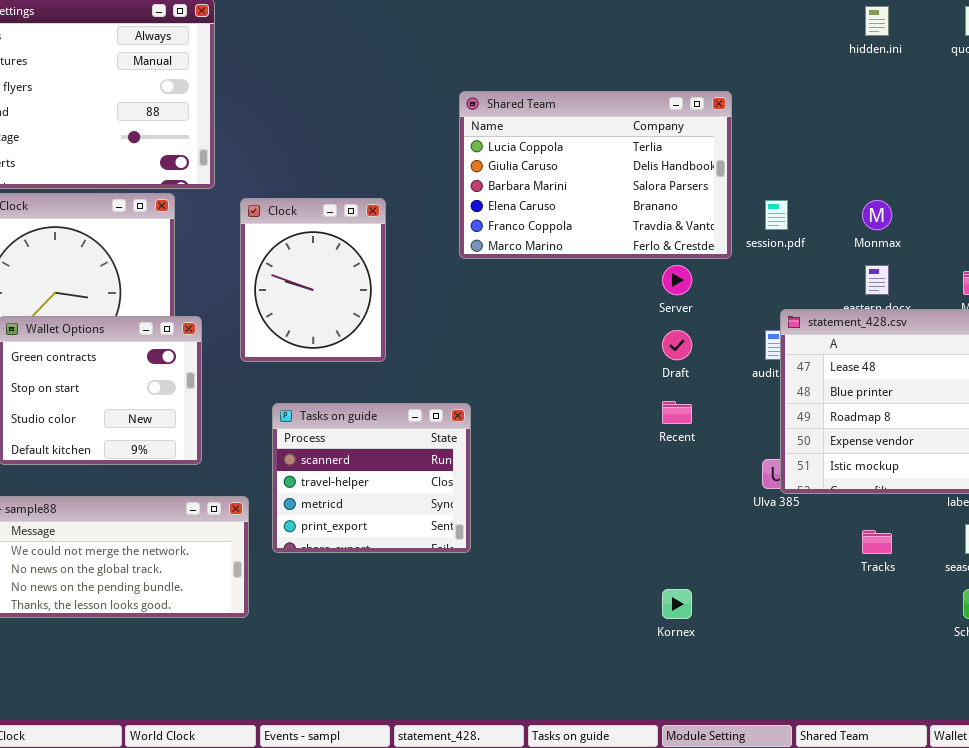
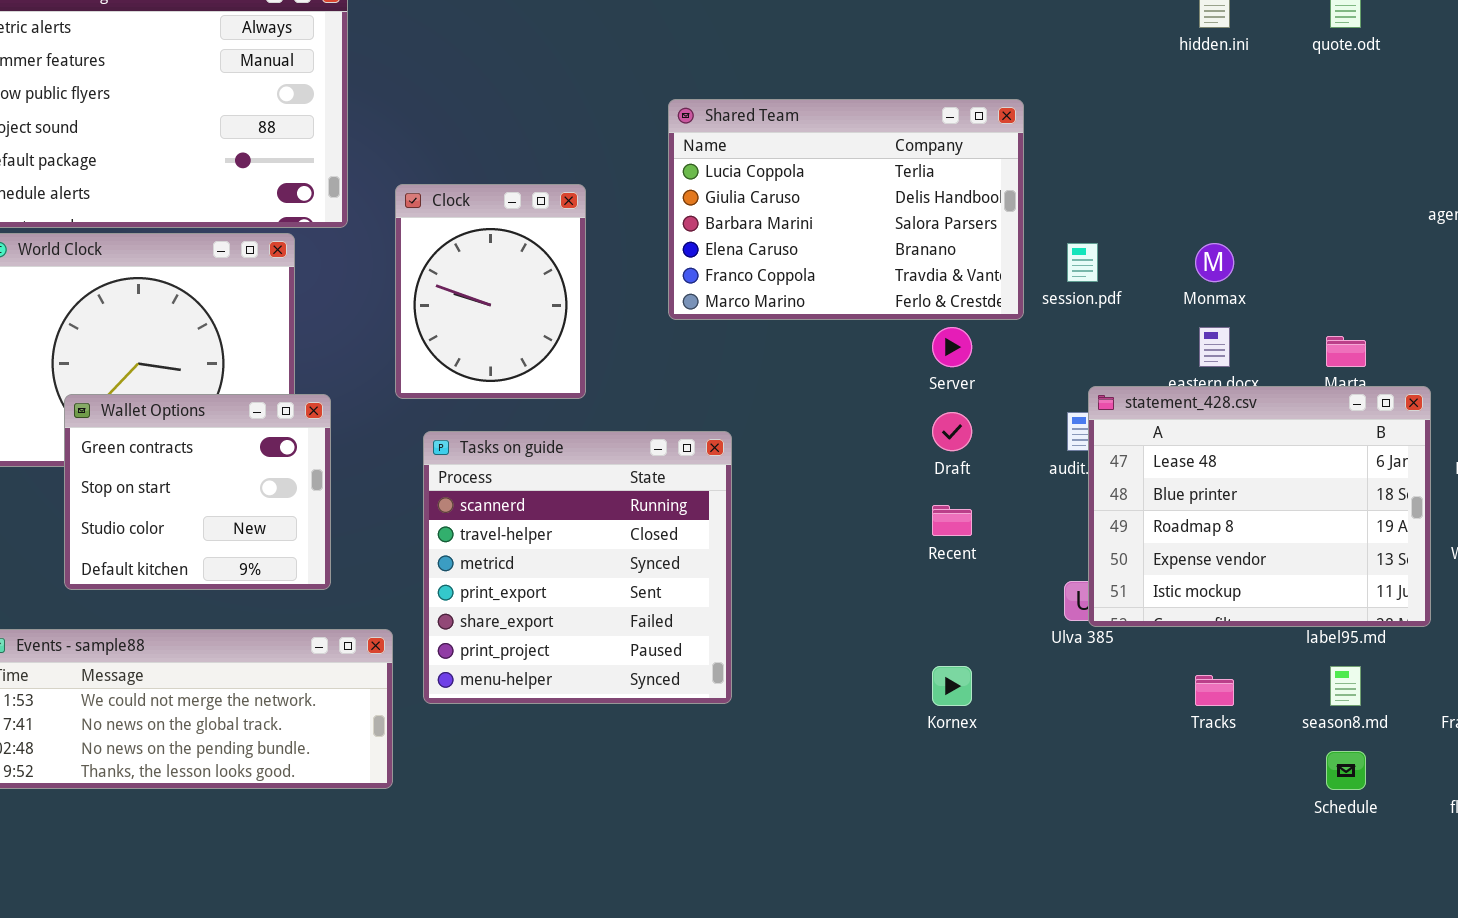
Clock: [240,198,386,362] -> [395,184,586,399], moved
Tasks on guide: [272,403,471,553] -> [423,431,732,704], resized
Kornex: [662,589,692,619] -> [932,666,972,706], moved

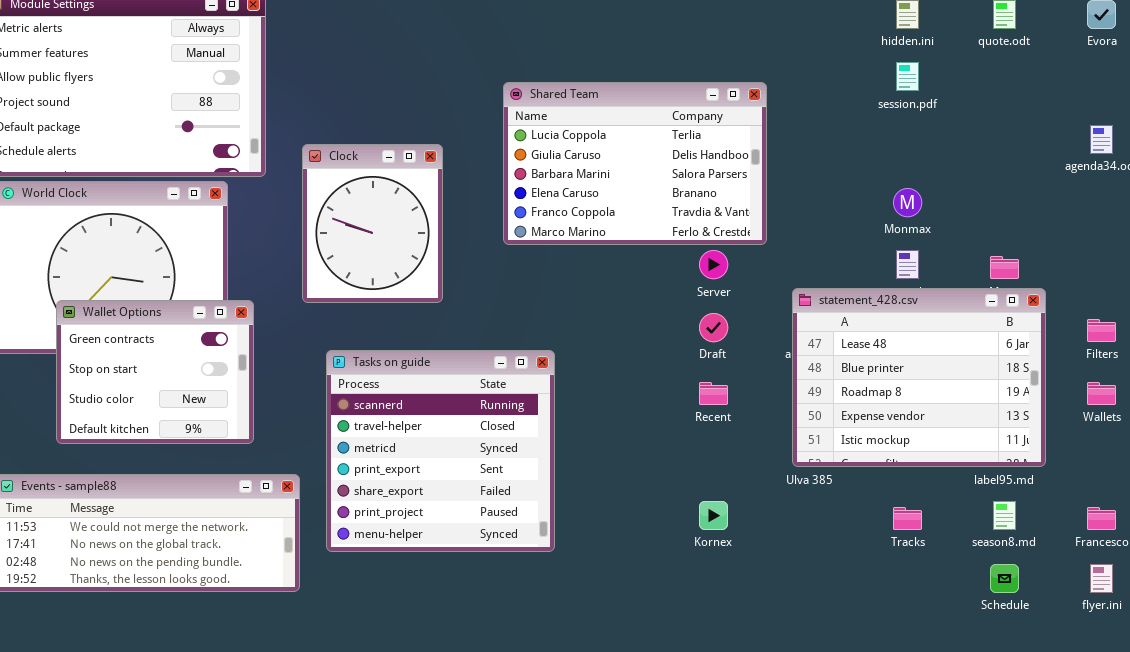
session.pdf: [1067,243,1098,282] -> [896,62,919,91], moved
statement_428.csv: [1088,386,1431,627] -> [792,288,1046,467], moved
Tasks on guide: [423,431,732,704] -> [326,350,555,552], moved

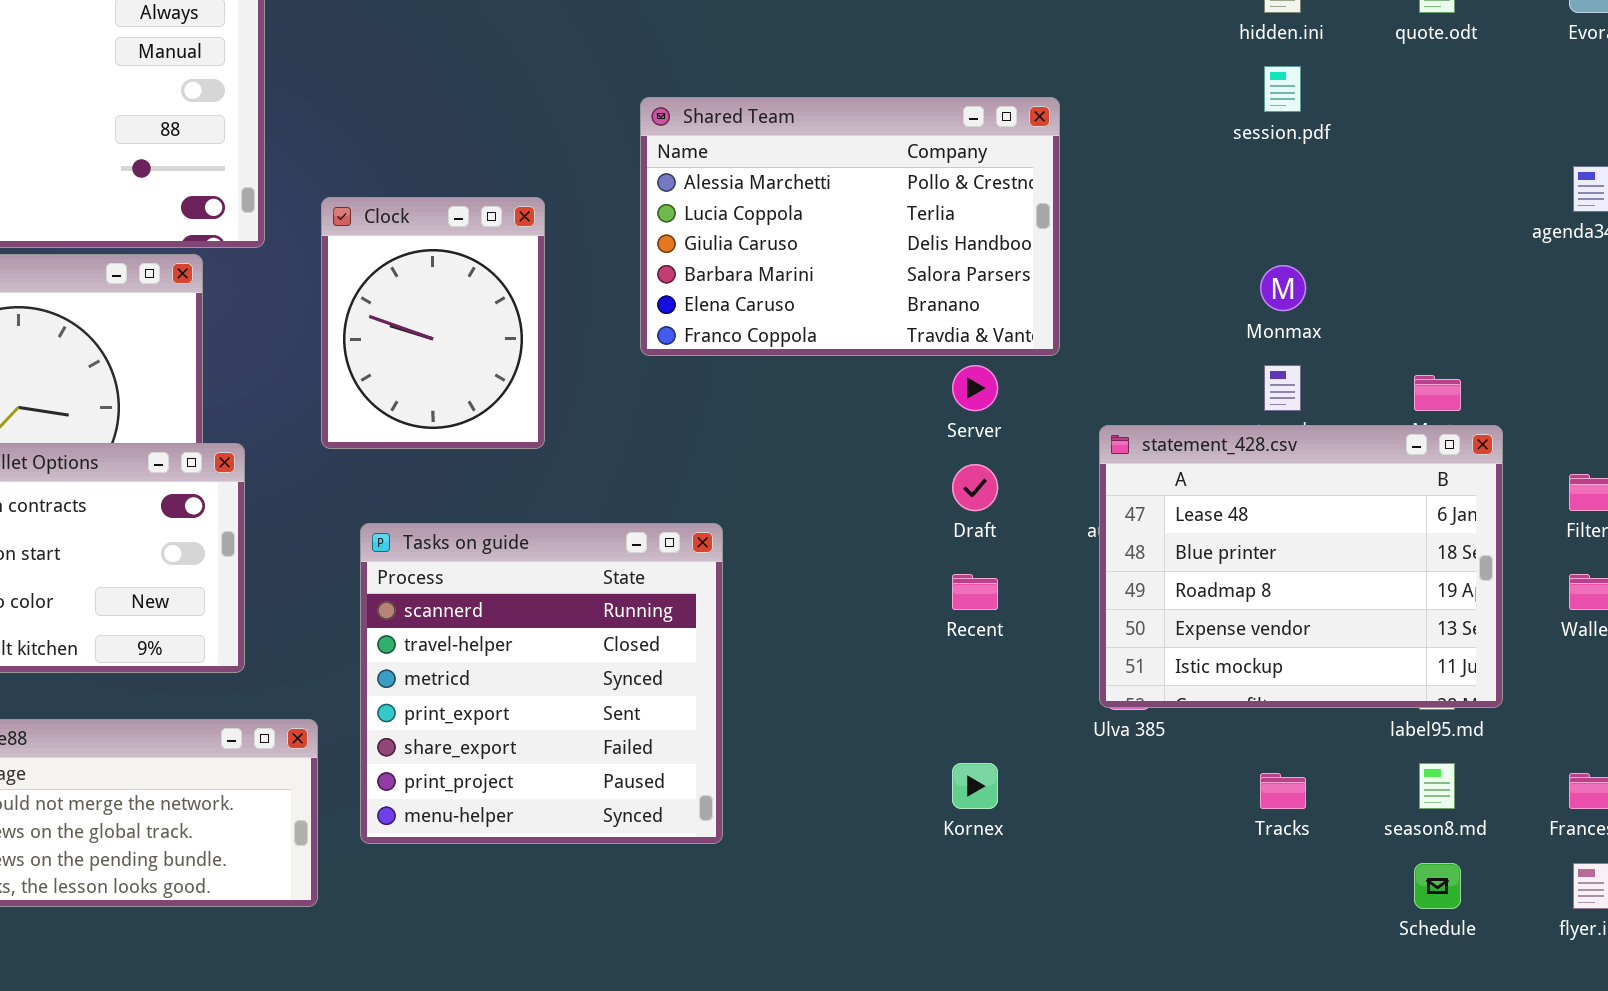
Shared Team: [503,82,767,245] -> [640,97,1060,356], scrolled up 1 row

